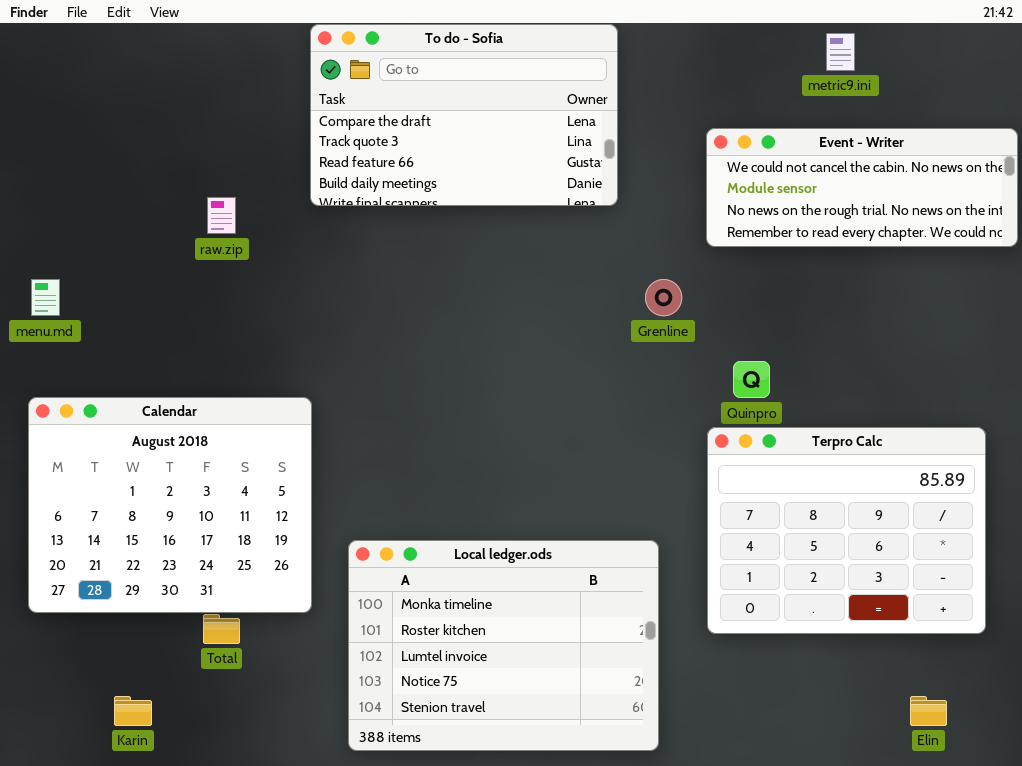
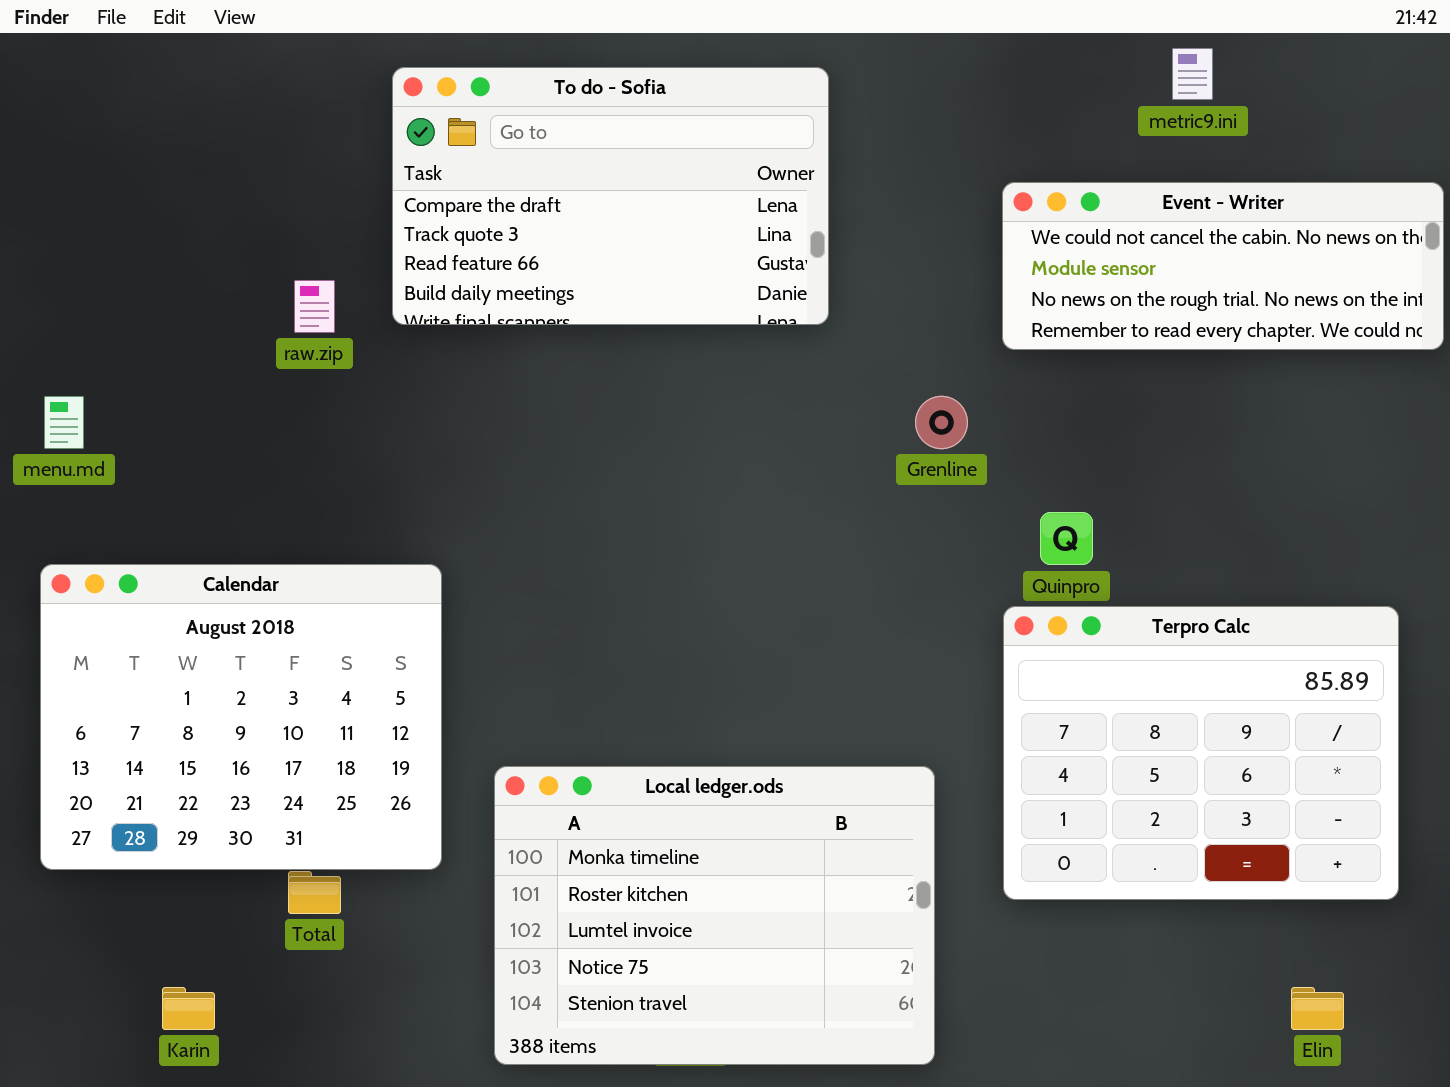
To do - Sofia: [310,24,618,206] -> [392,67,829,325], moved

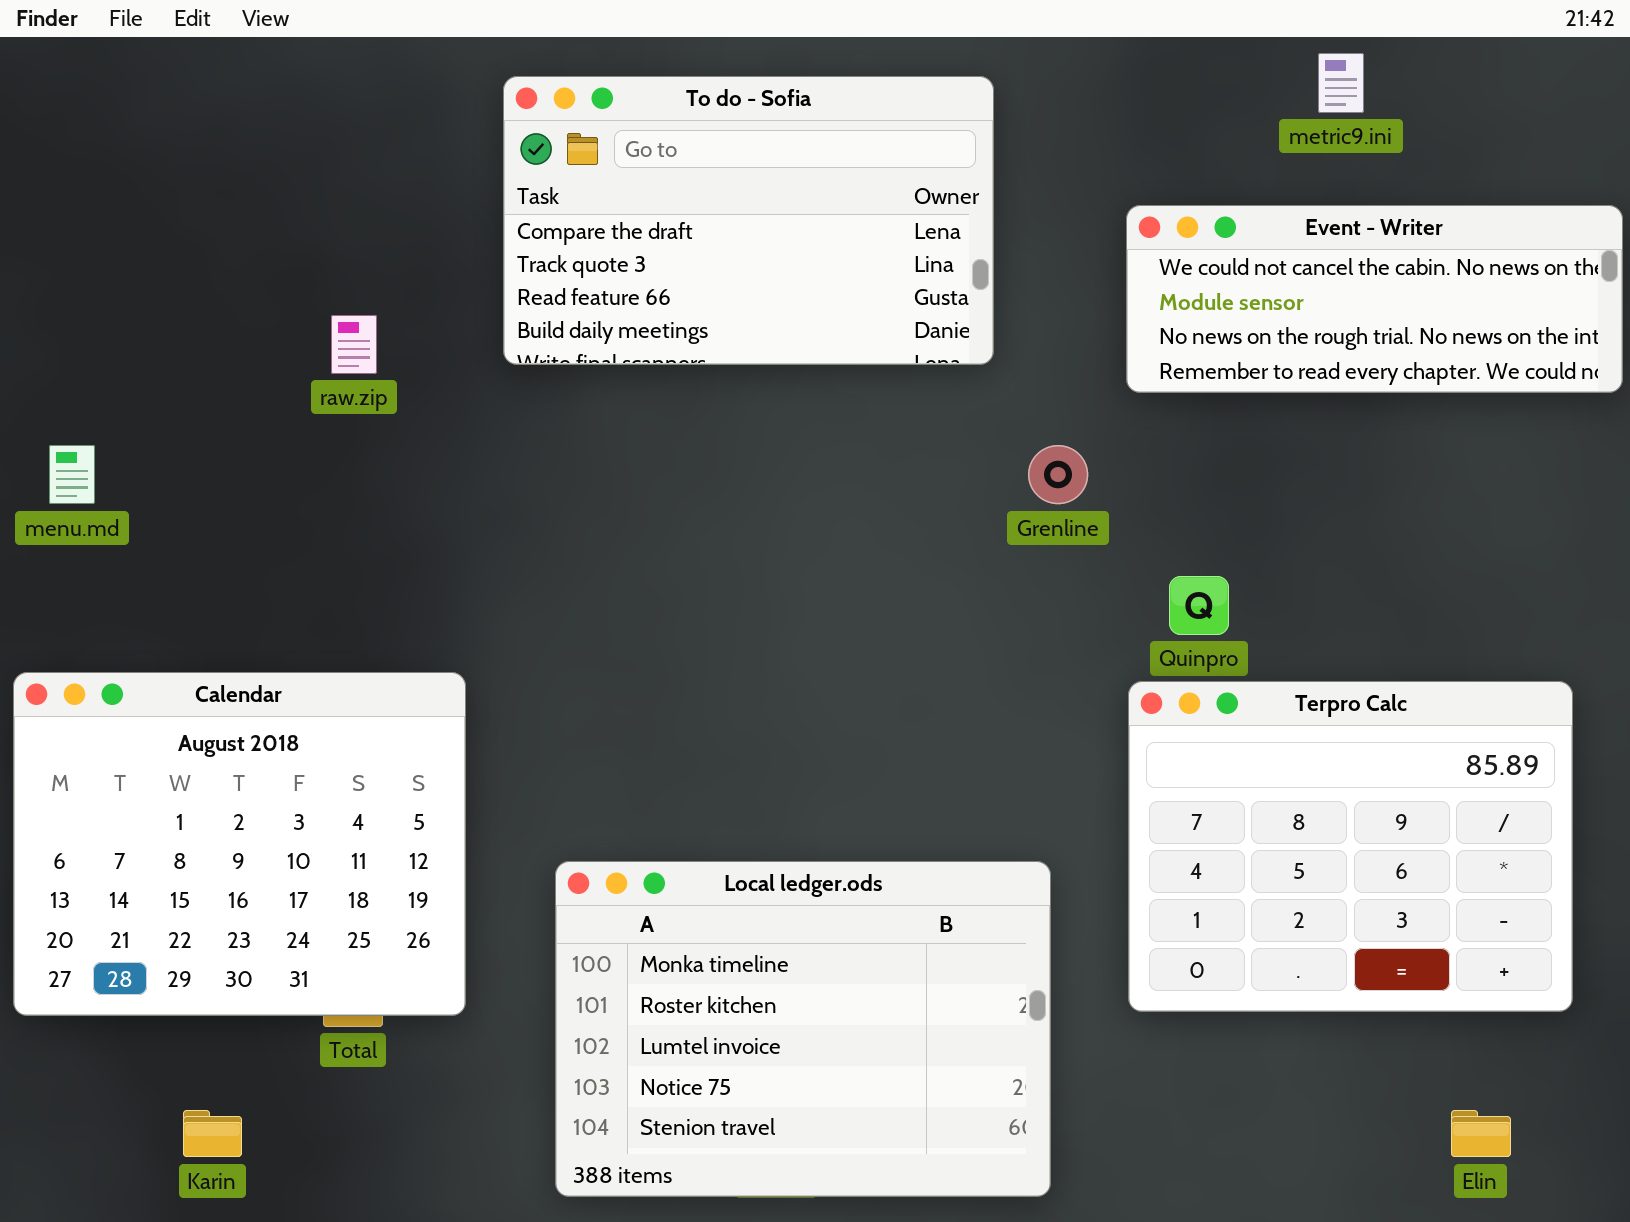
To do - Sofia: [392,67,829,325] -> [503,76,994,365], moved
Calendar: [40,564,442,870] -> [13,672,466,1016], moved

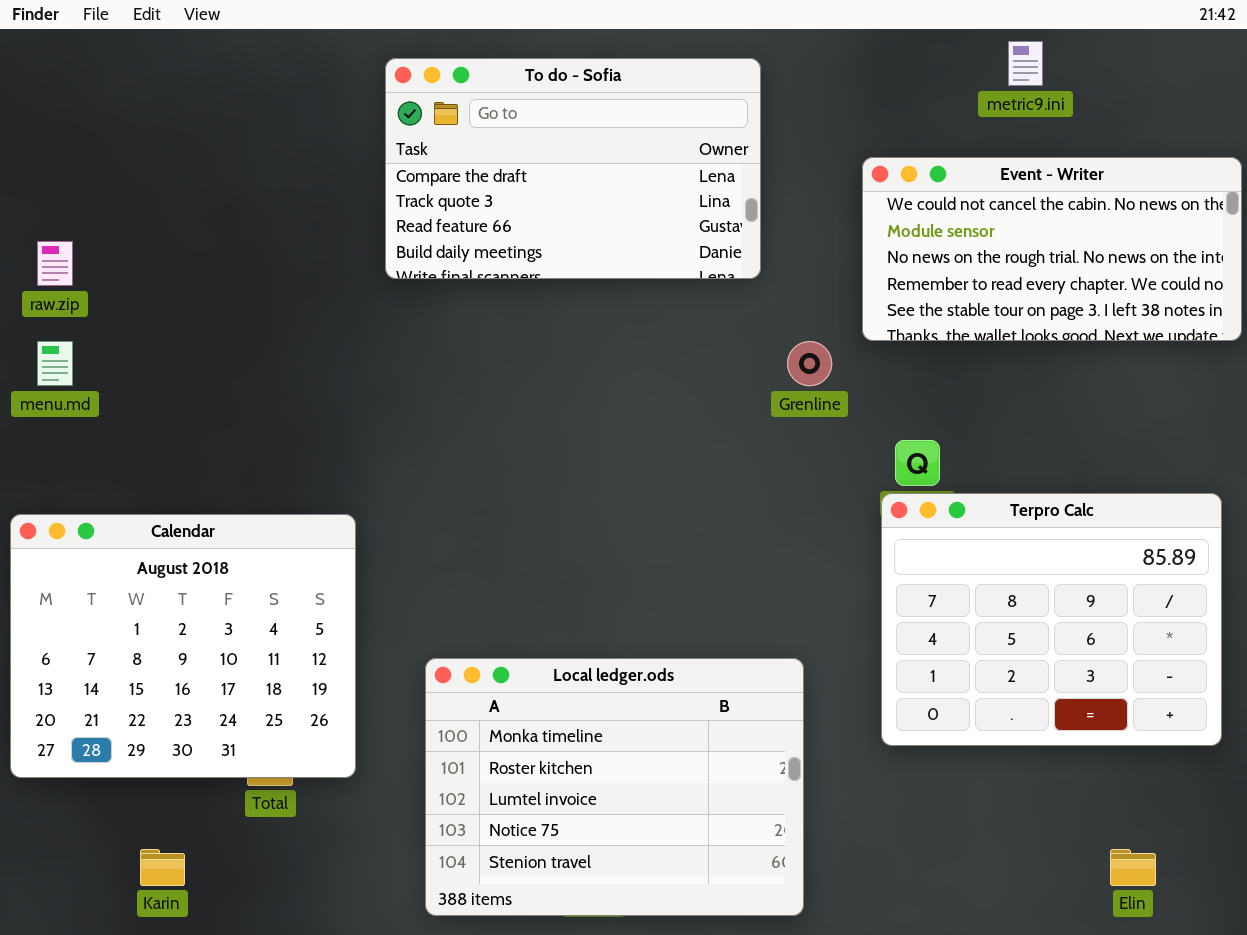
Event - Writer: [1126,205,1623,393] -> [862,157,1242,341], resized
raw.zip: [331,315,377,374] -> [37,241,73,286], moved
Terpro Calc: [1128,681,1573,1012] -> [881,493,1222,746], moved

